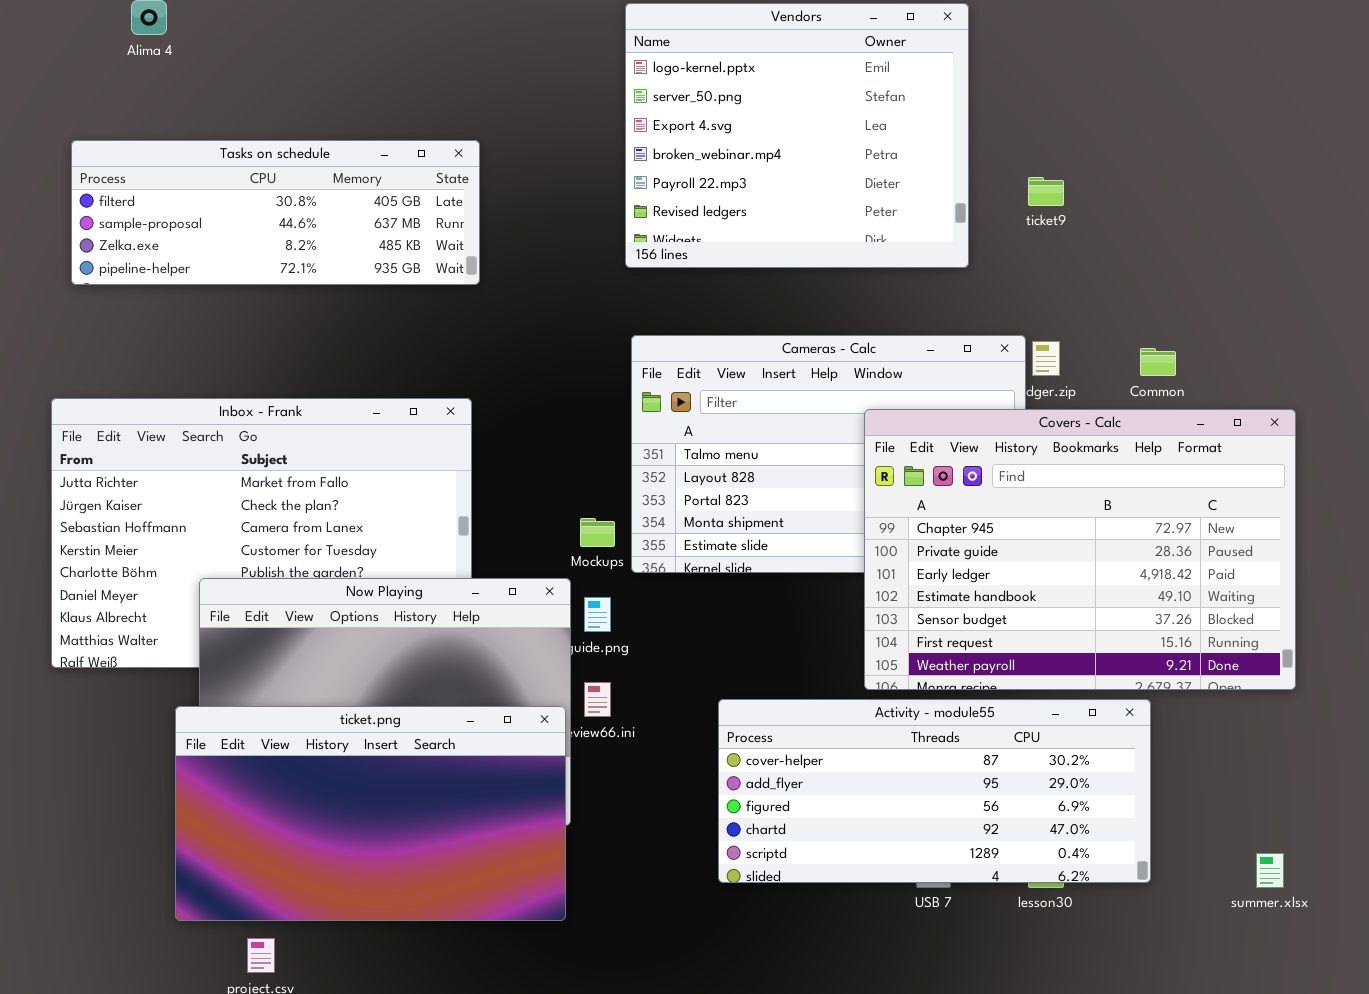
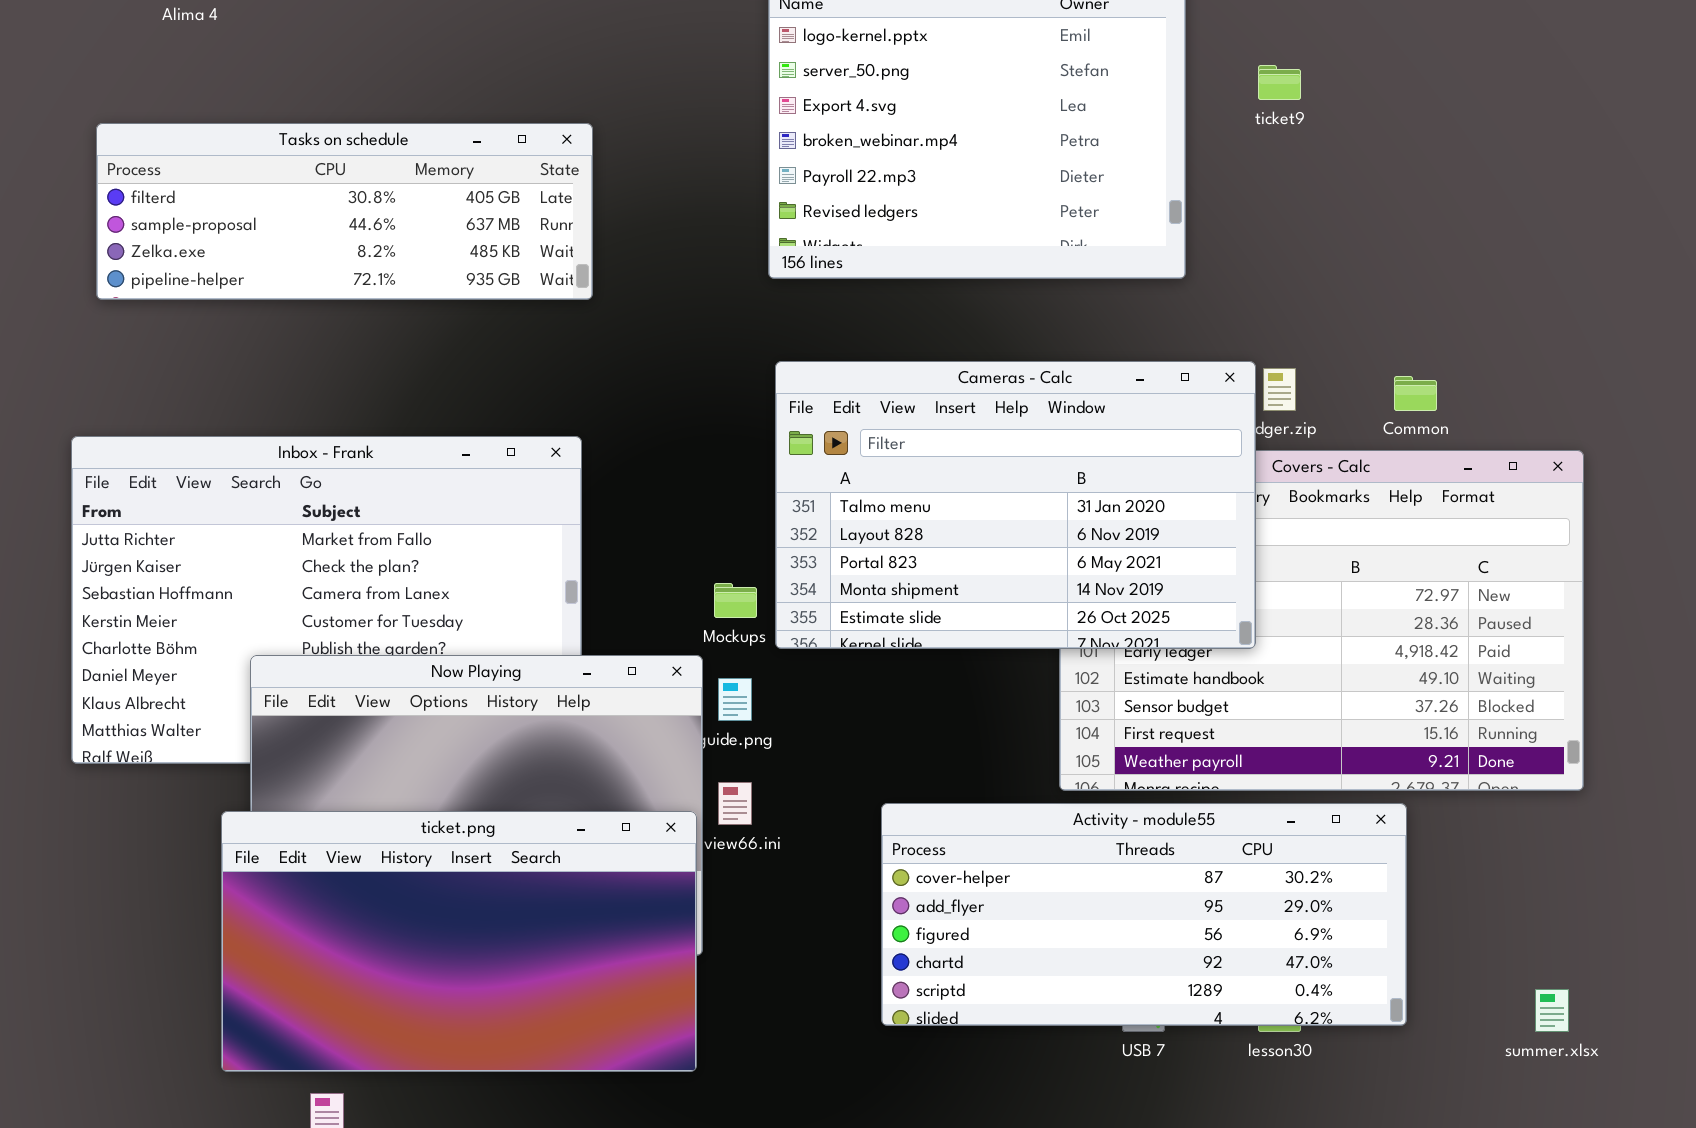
ticket9: [1028,177,1064,206] -> [1258,65,1301,100], moved
Cameras - Calc: [631,335,1026,573] -> [775,361,1256,649], raised

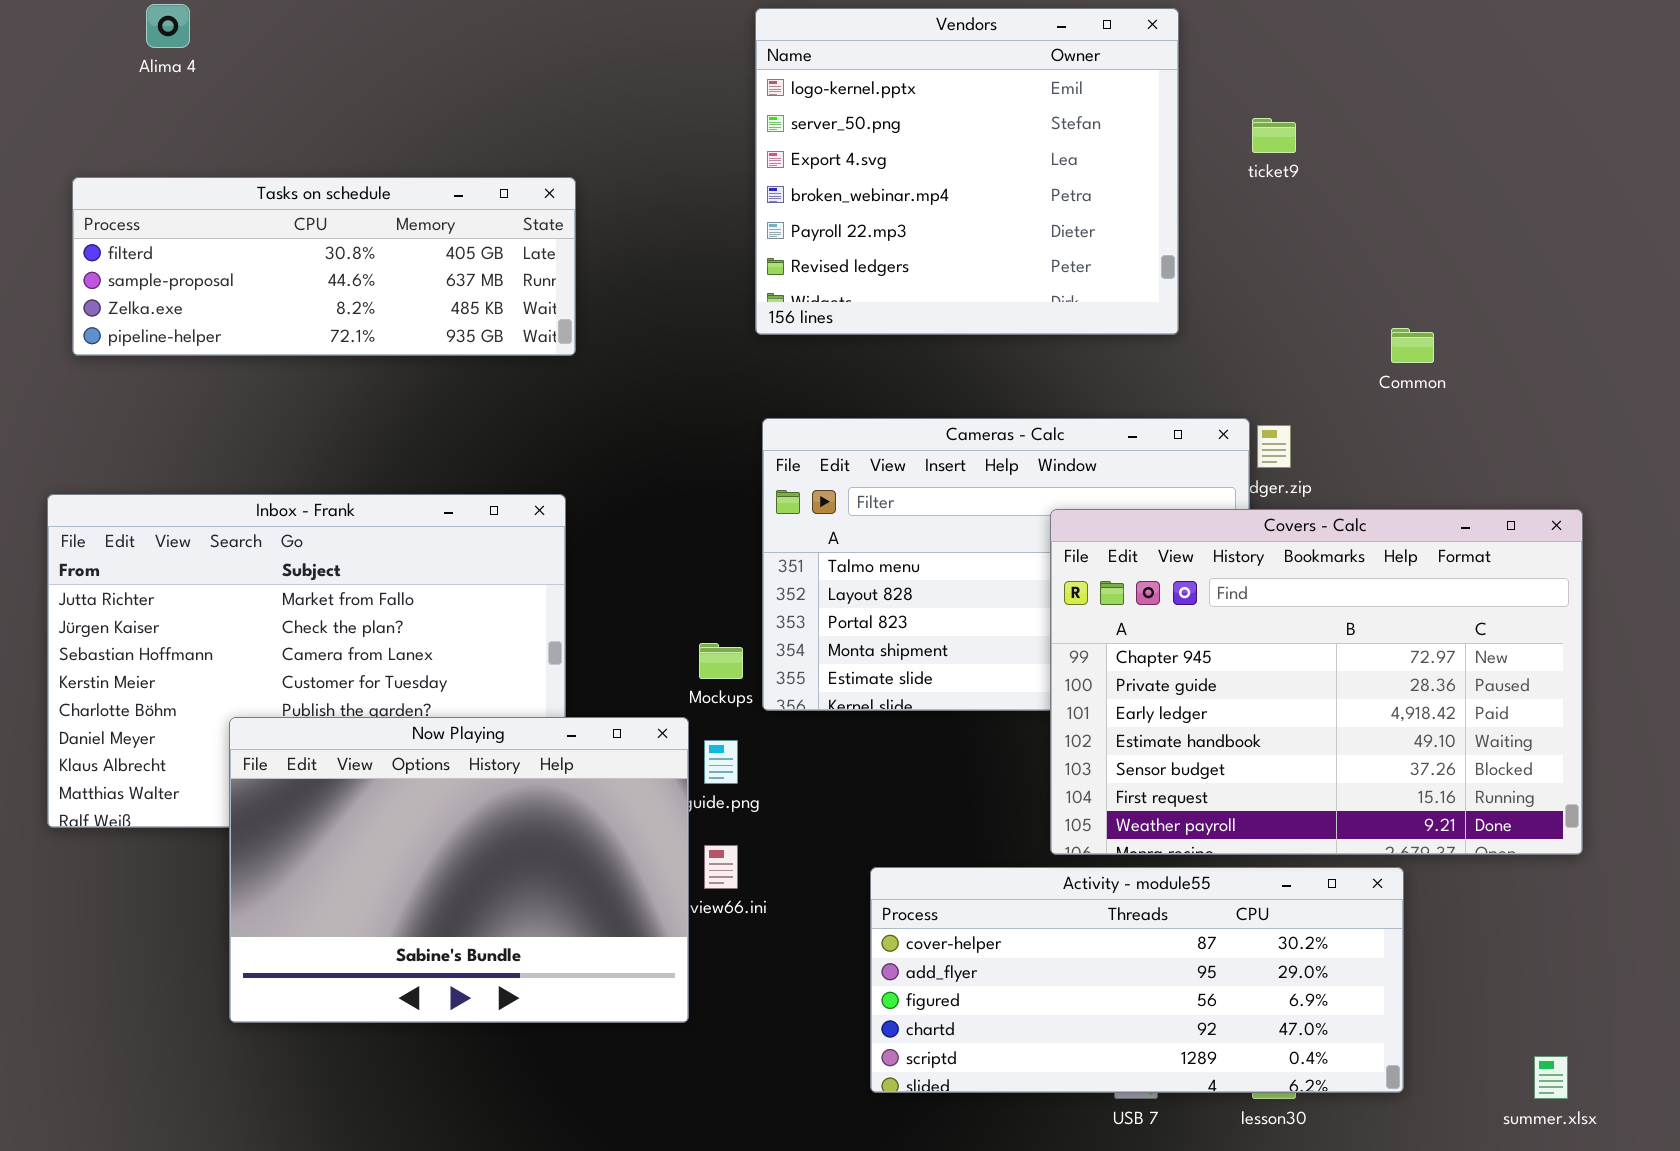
Common: [1394,376,1437,411] -> [1391,328,1434,363], moved
Covers - Calc: [1059,450,1584,791] -> [1050,509,1583,855], raised
ticket.png: [221,811,697,1072] -> none, closed

